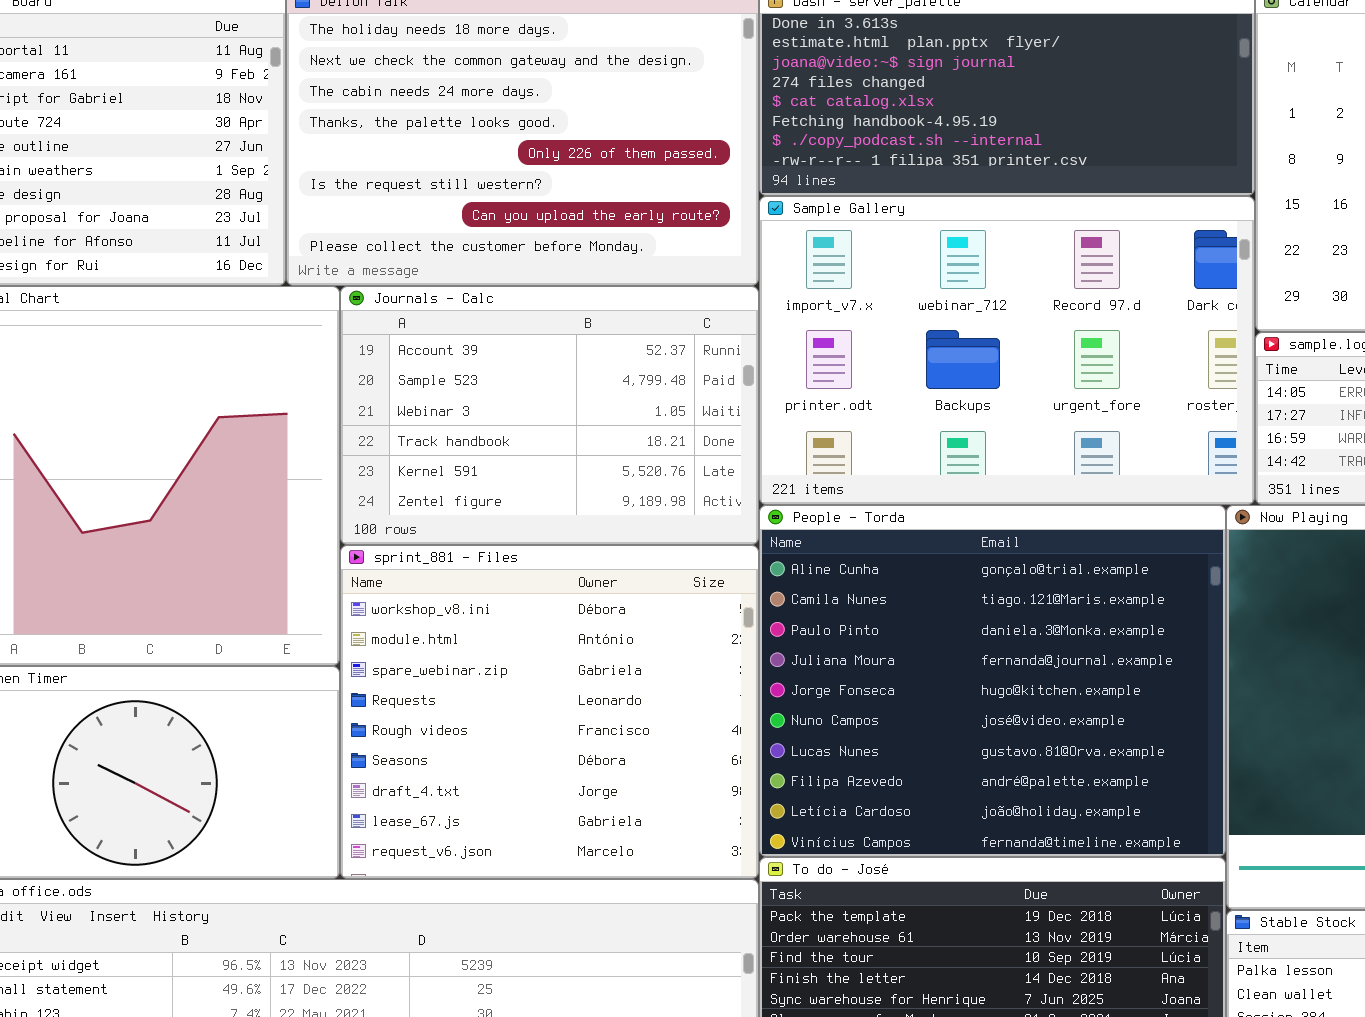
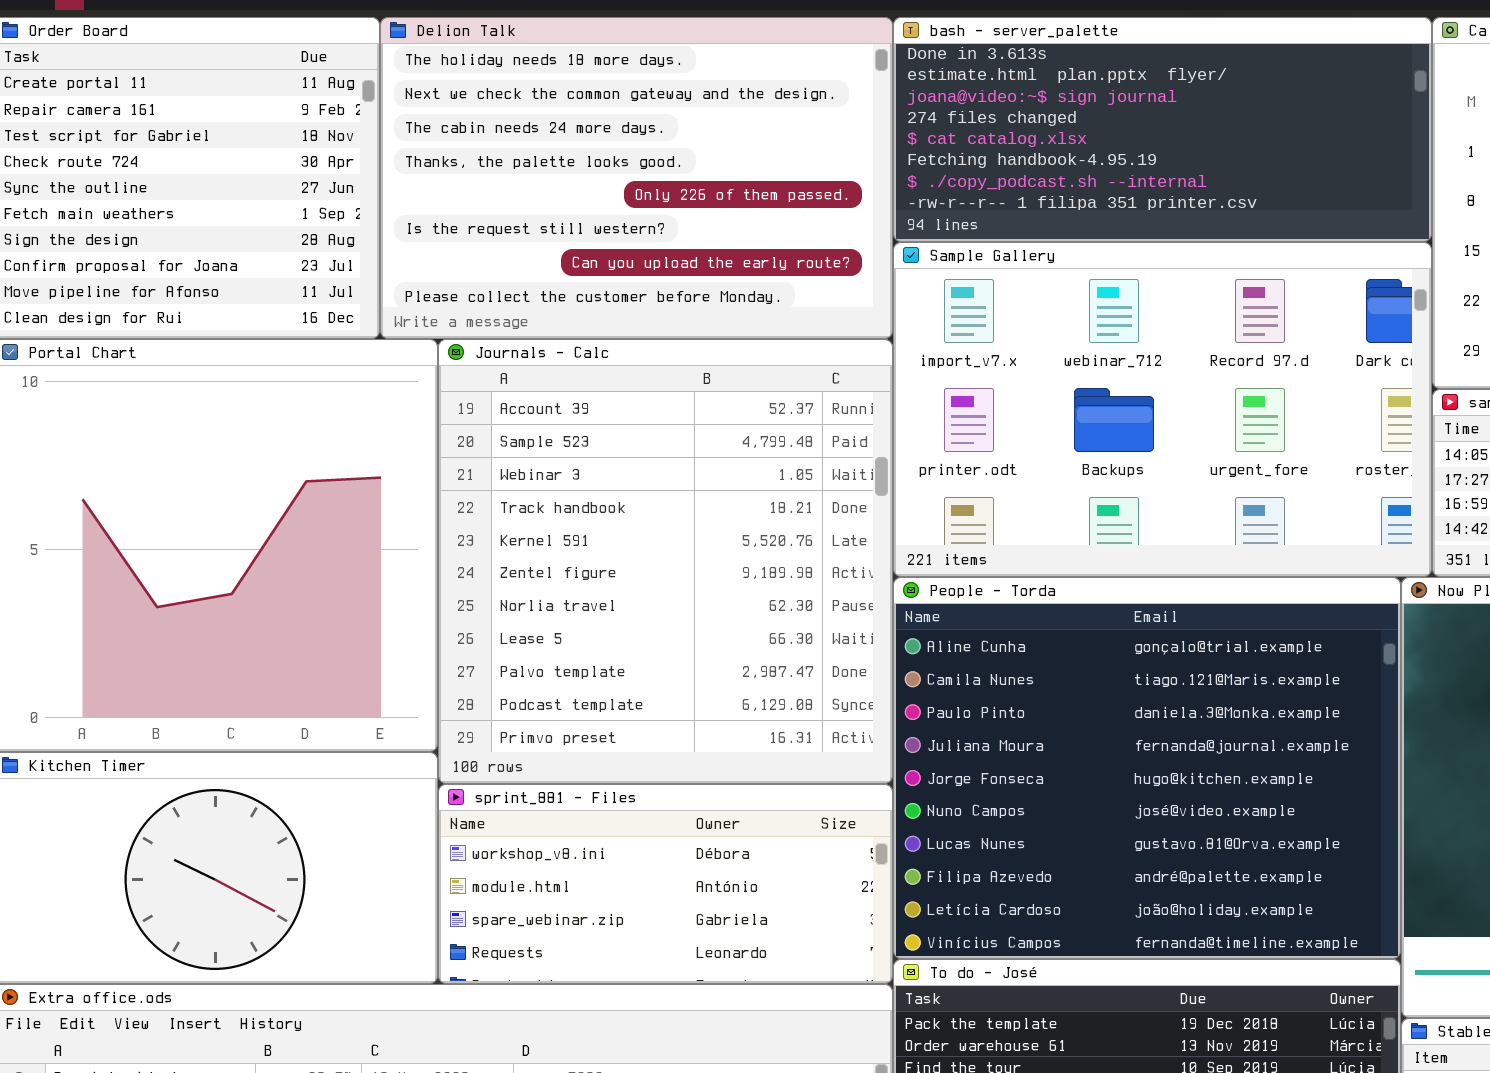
Journals - Calc: [340,286,759,545] -> [438,339,893,784], resized
sprint_881 - Files: [340,545,759,879] -> [438,784,893,984], resized

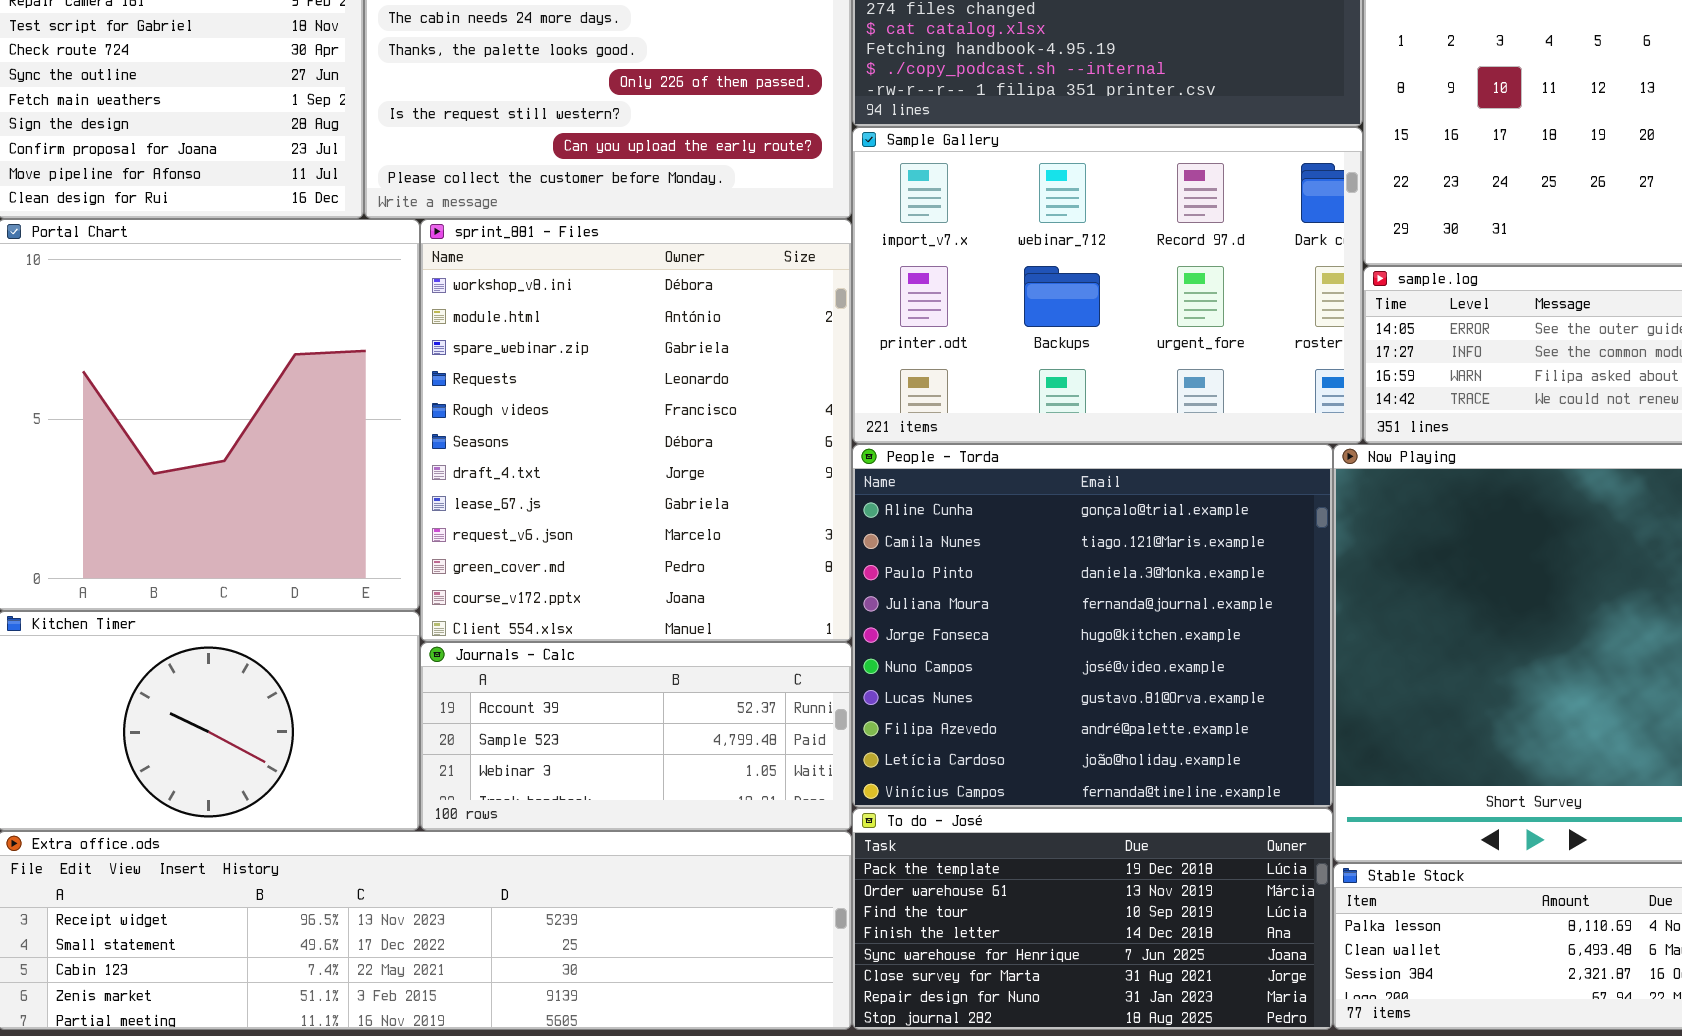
Journals - Calc: [438,339,893,784] -> [420,642,852,831], moved, resized
sprint_881 - Files: [438,784,893,984] -> [420,219,852,642], moved, resized

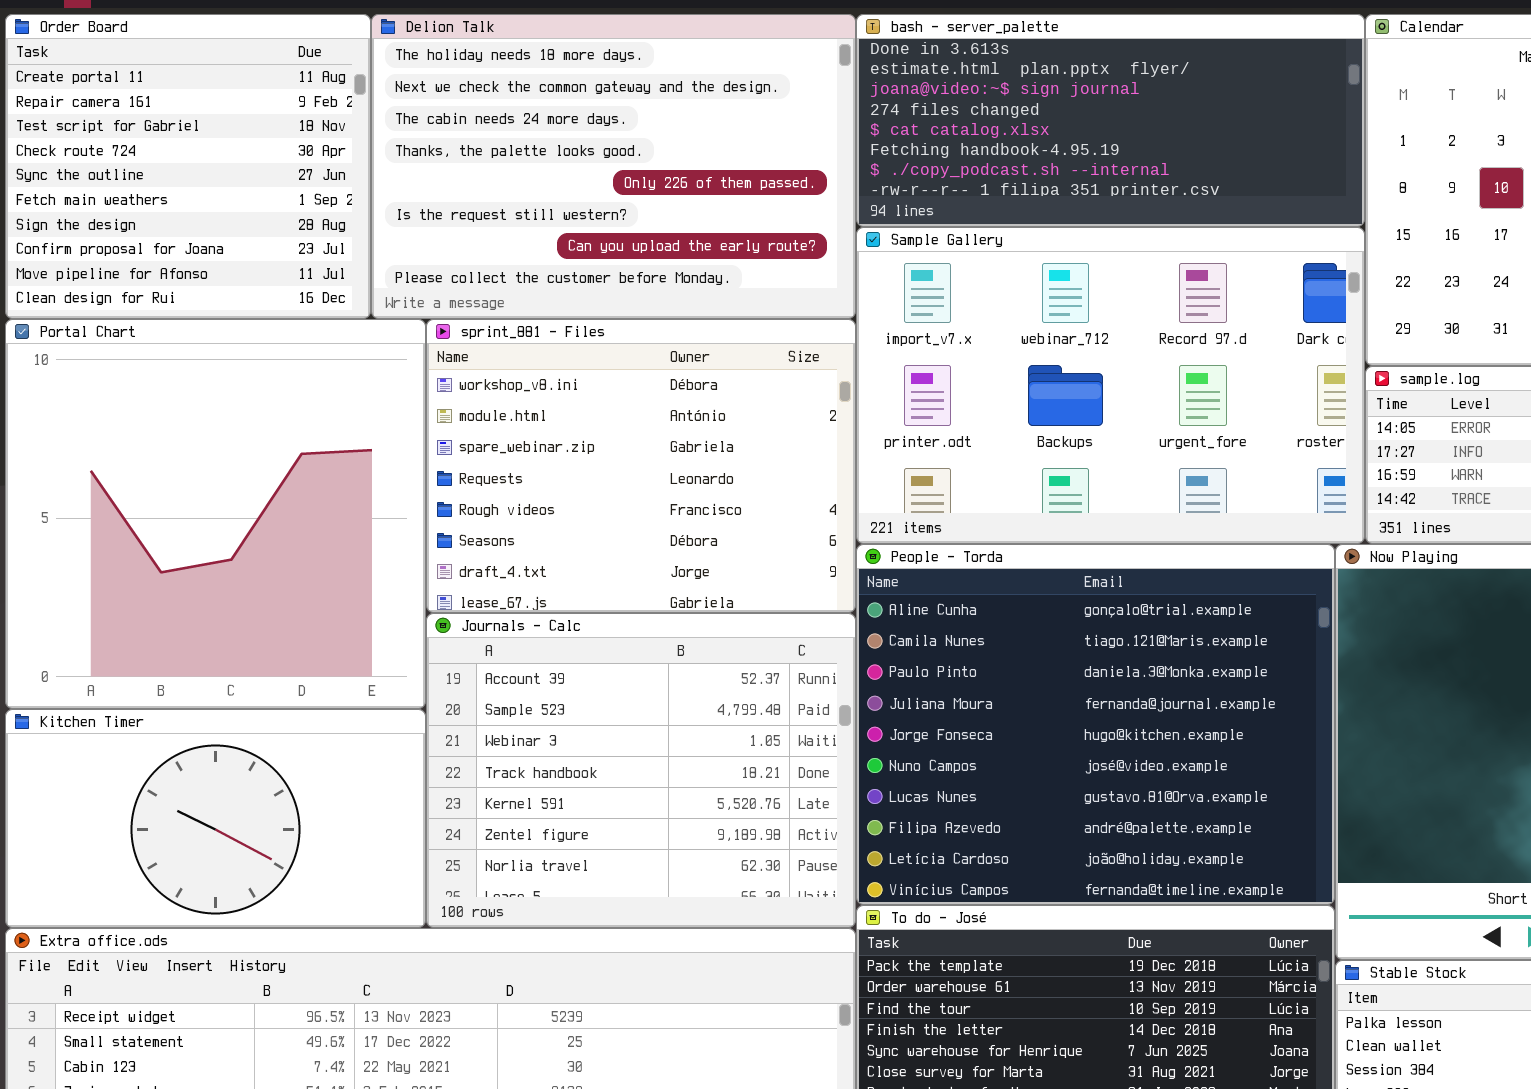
sprint_881 - Files: [420,219,852,642] -> [426,319,856,613], resized
Journals - Calc: [420,642,852,831] -> [426,613,856,928], resized

